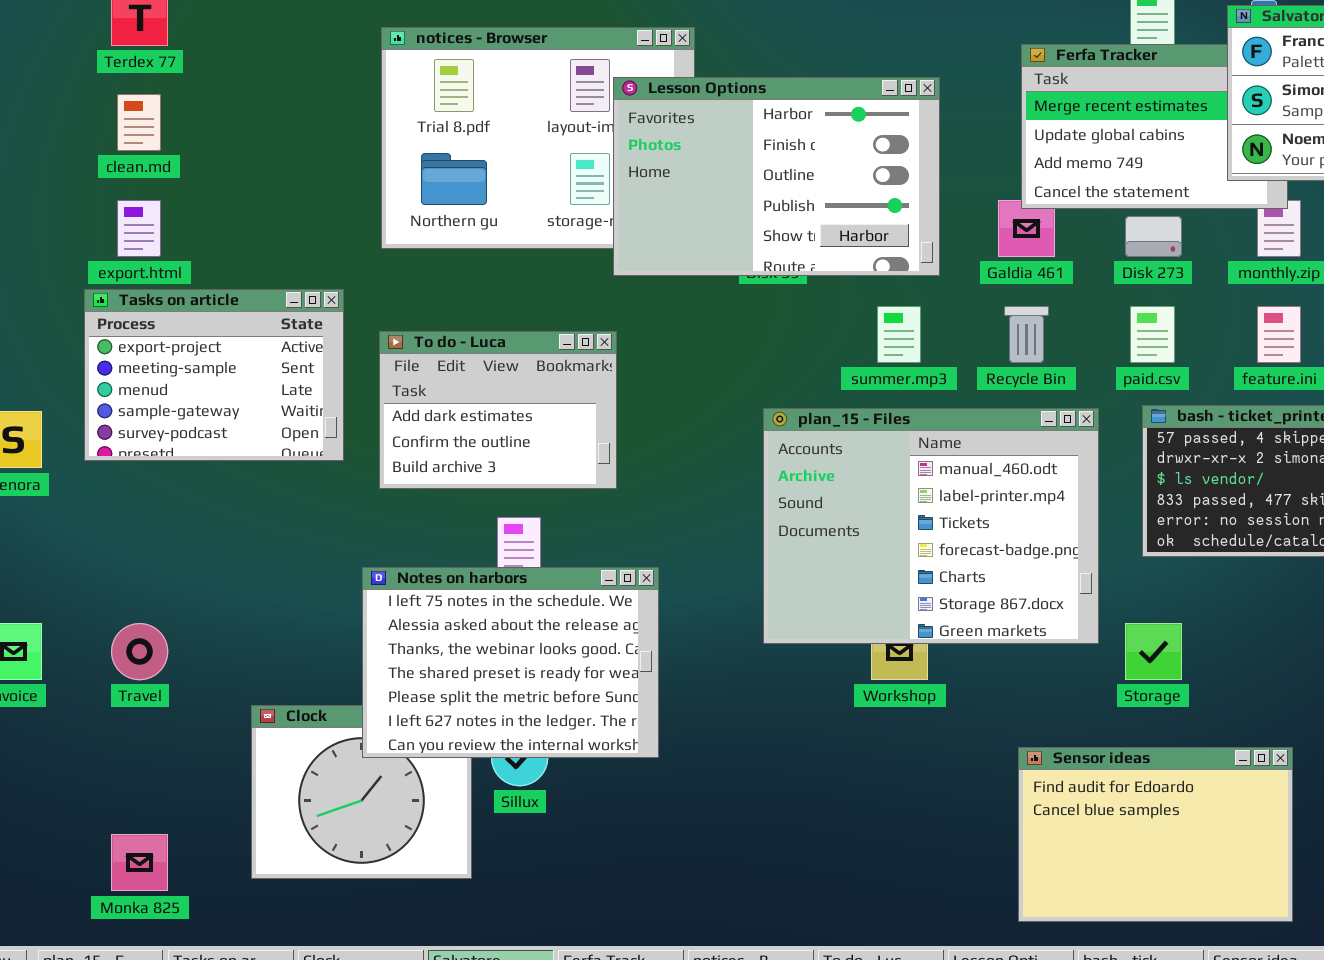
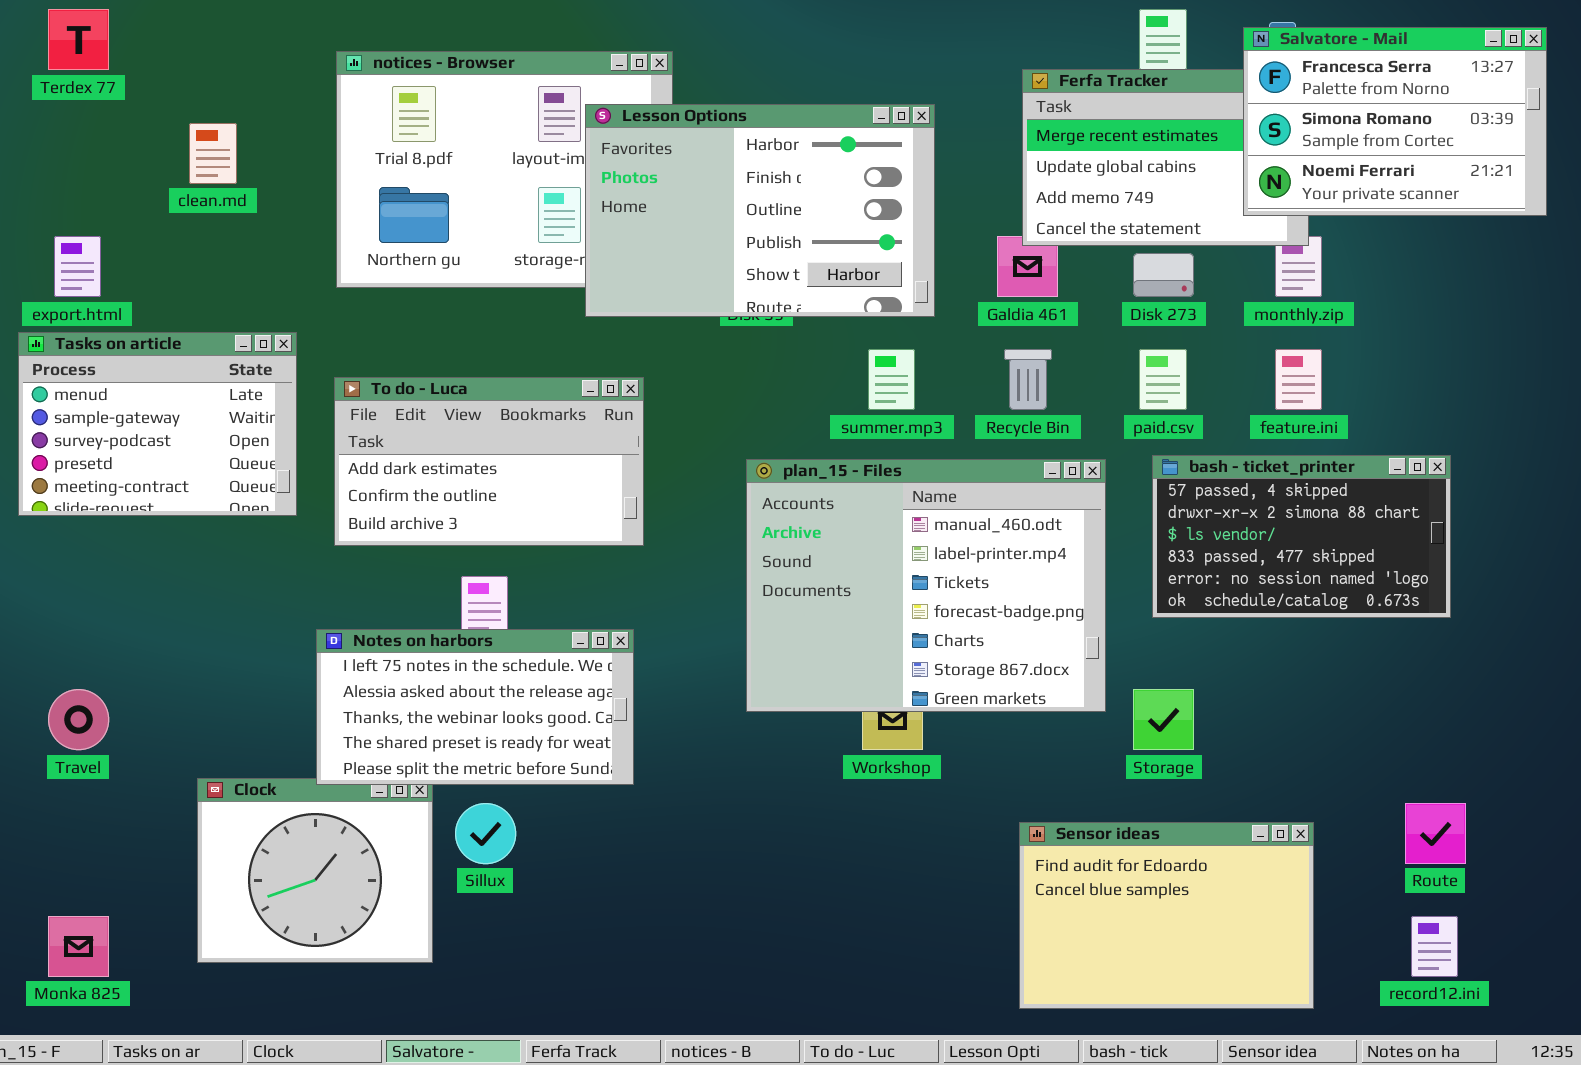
clean.md: [117,94,161,151] -> [189,123,237,184], moved
Tasks on article: [84,289,344,461] -> [18,332,297,516], scrolled down 2 rows
To do - Luca: [379,331,617,489] -> [334,377,644,546], resized
Notes on harbors: [362,567,659,758] -> [316,629,634,785], resized

